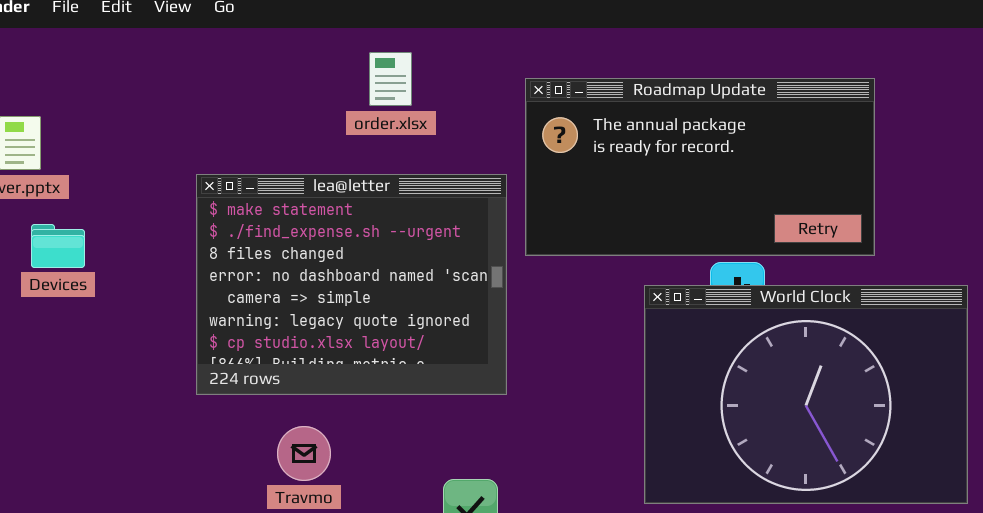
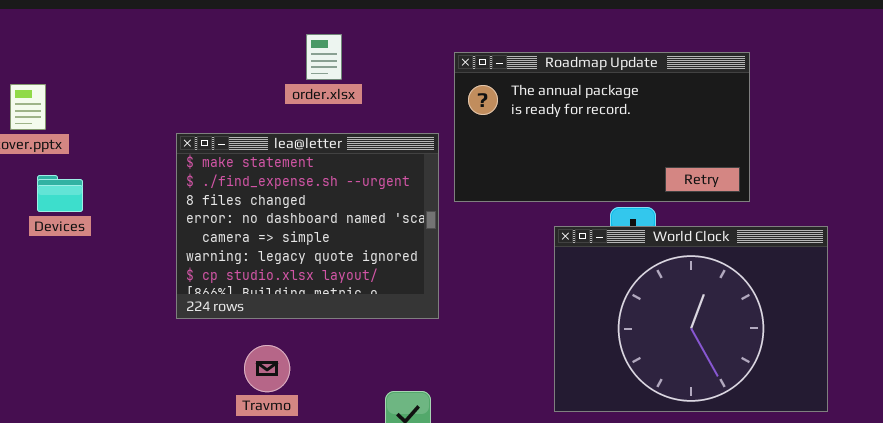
order.xlsx: [369,52,412,106] -> [306,34,342,80], moved

